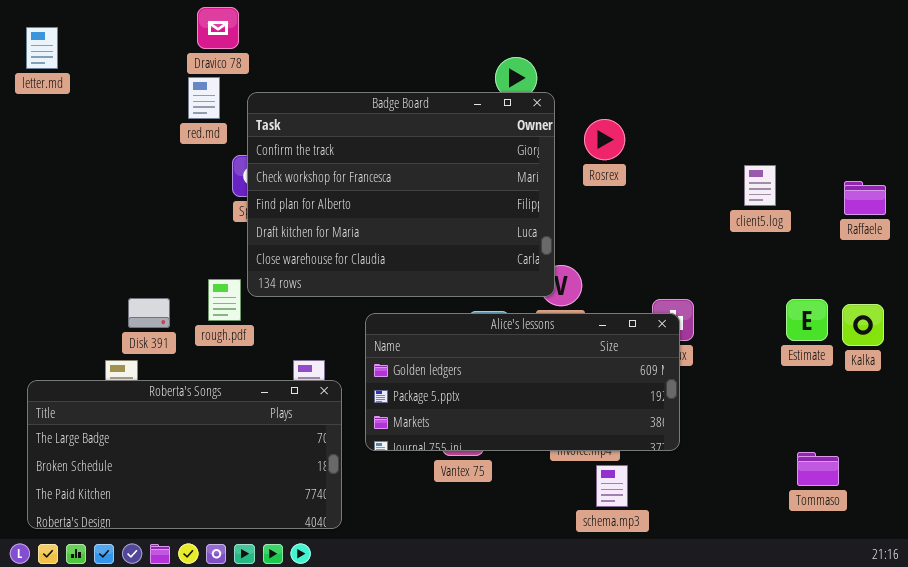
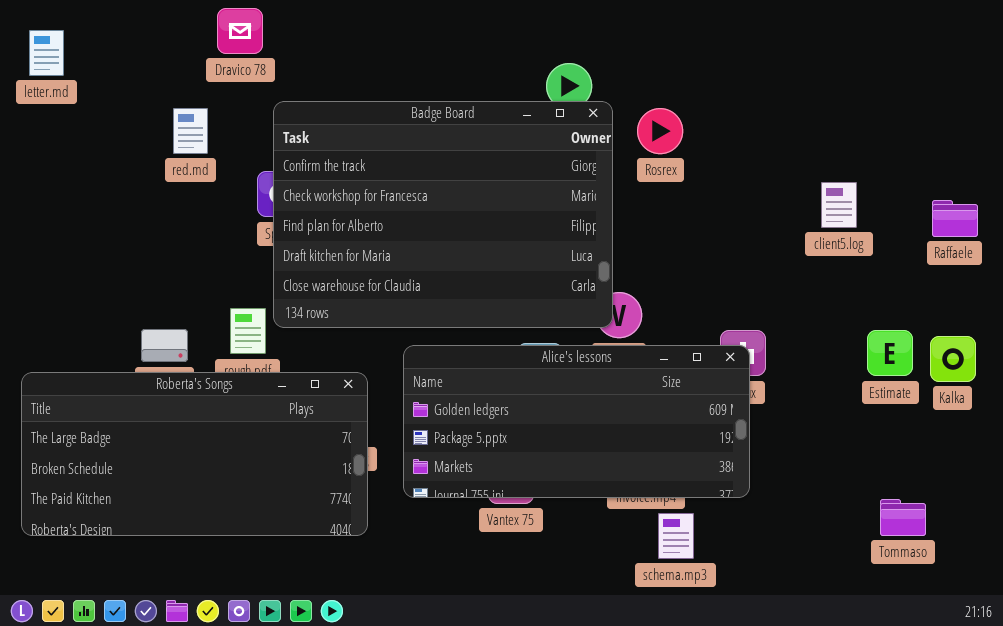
red.md: [188,77,220,119] -> [173,108,208,154], moved
Rosrex: [584,119,625,160] -> [637,108,683,154], moved
Roberta's Songs: [27,380,342,529] -> [21,372,368,536], moved

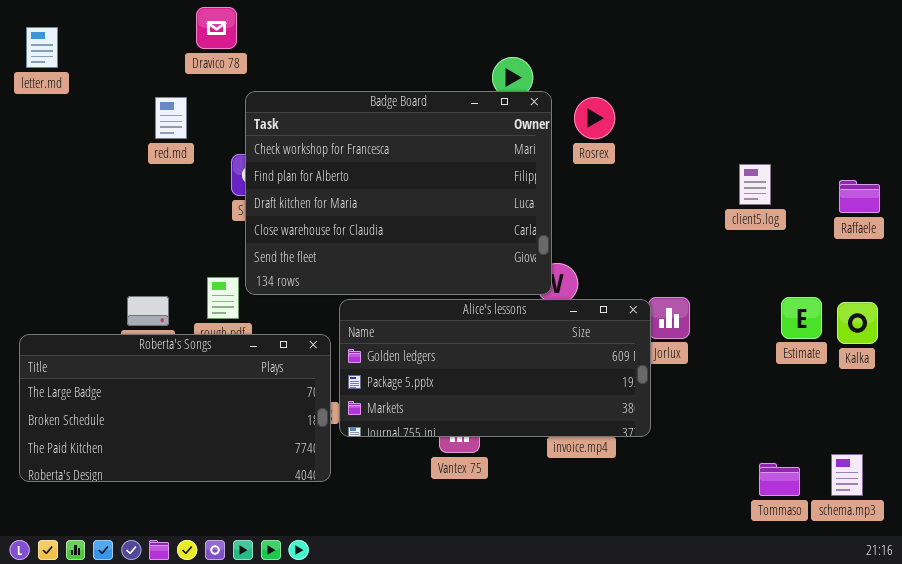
Badge Board: [273,101,613,328] -> [245,91,552,295], scrolled down 1 row
Alice's lessons: [403,345,750,498] -> [339,299,651,437], moved
Tommaso: [880,499,926,536] -> [759,463,800,496], moved
schema.mp3: [658,513,694,559] -> [831,454,863,496], moved

